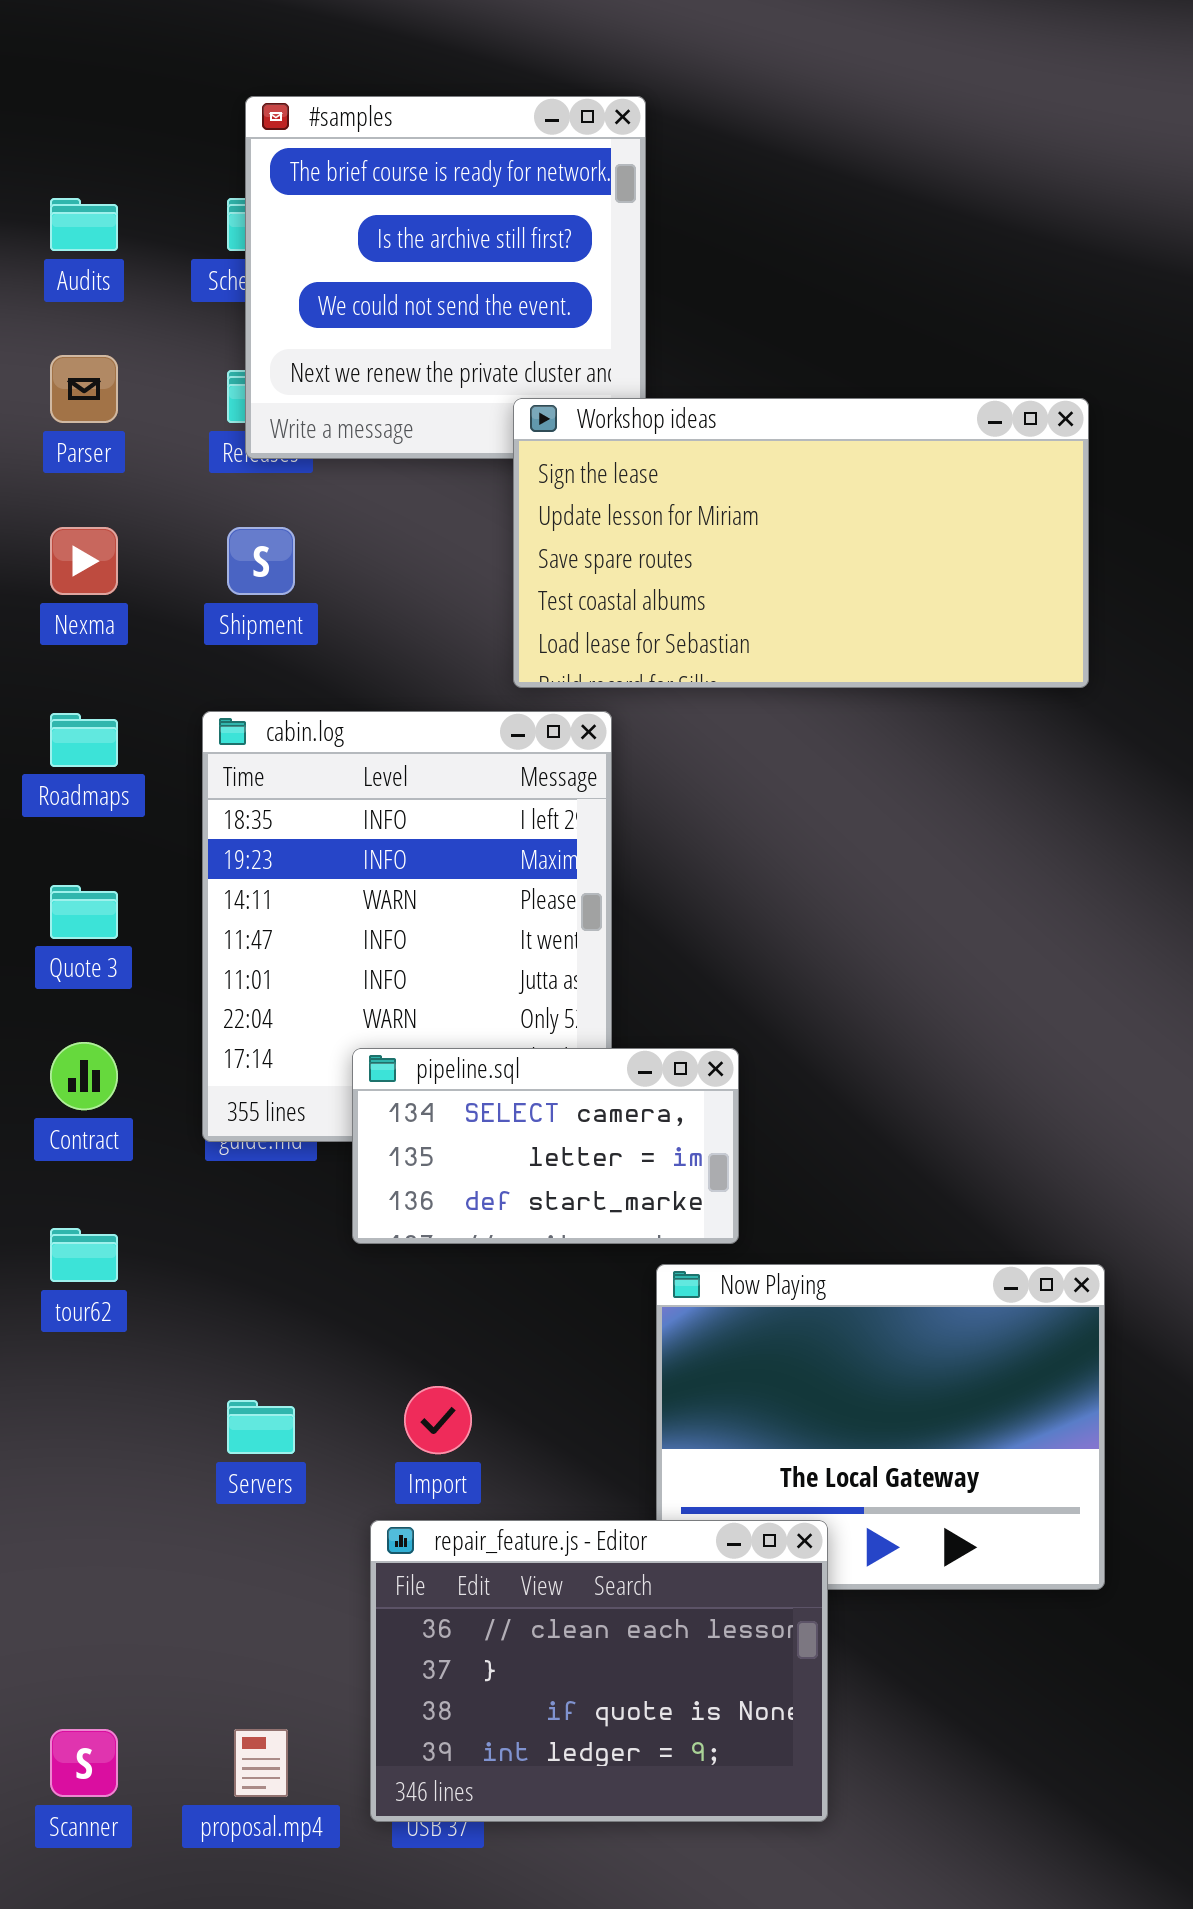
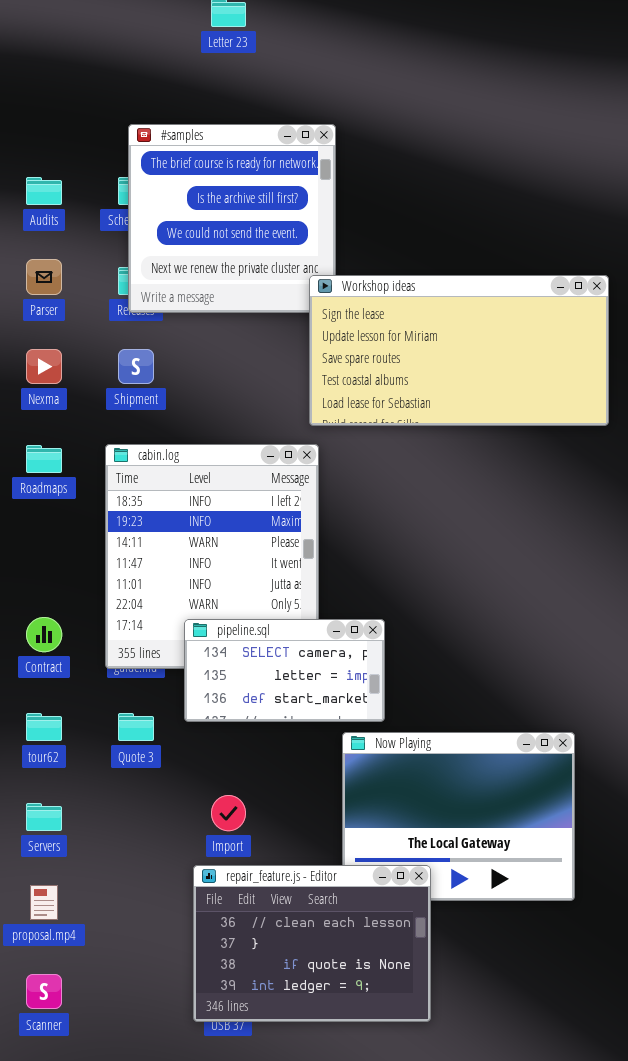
Workshop ideas: [513,398,1089,688] -> [309,275,609,426], moved
Quote 3: [50,885,118,939] -> [118,713,154,741], moved
Servers: [227,1400,295,1454] -> [26,803,62,831], moved
proposal.mp4: [234,1729,288,1797] -> [30,885,58,920], moved

